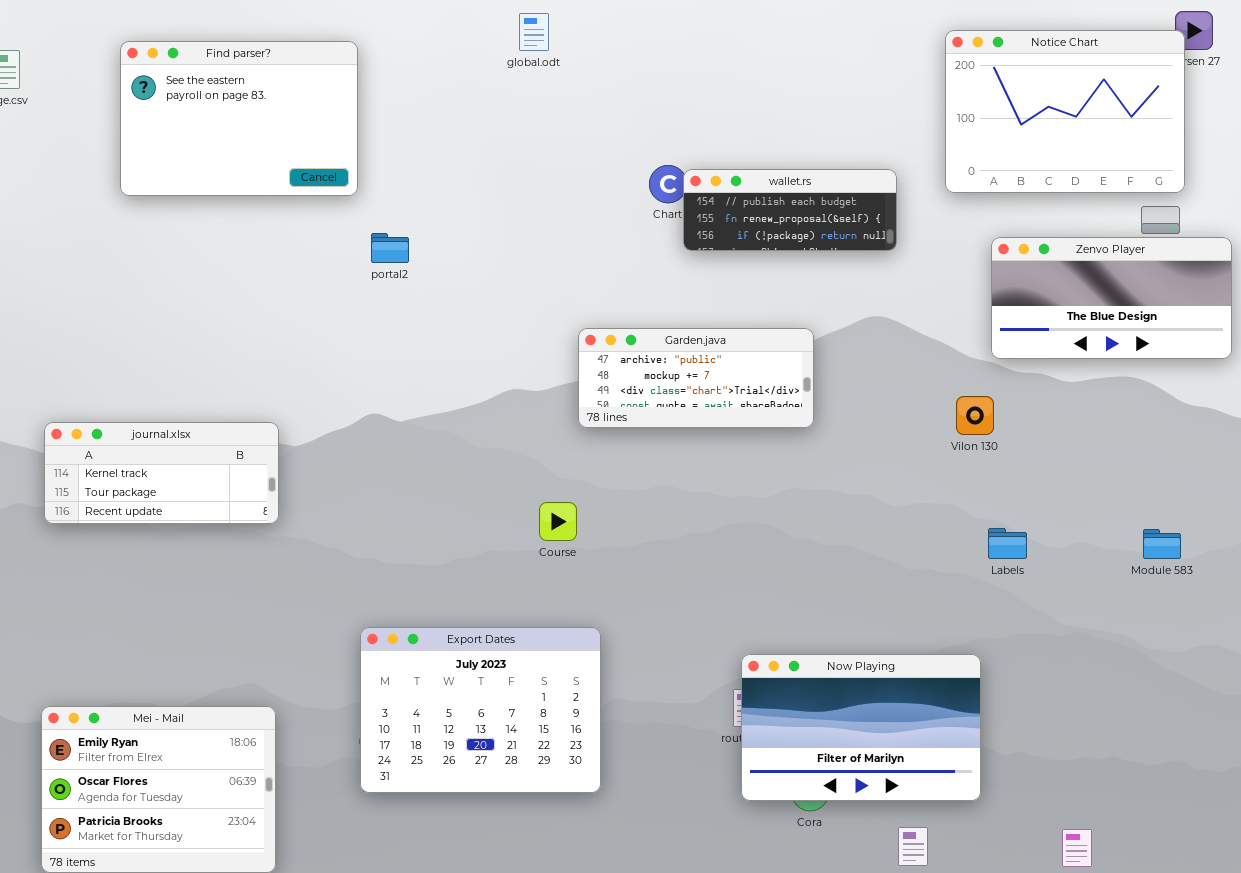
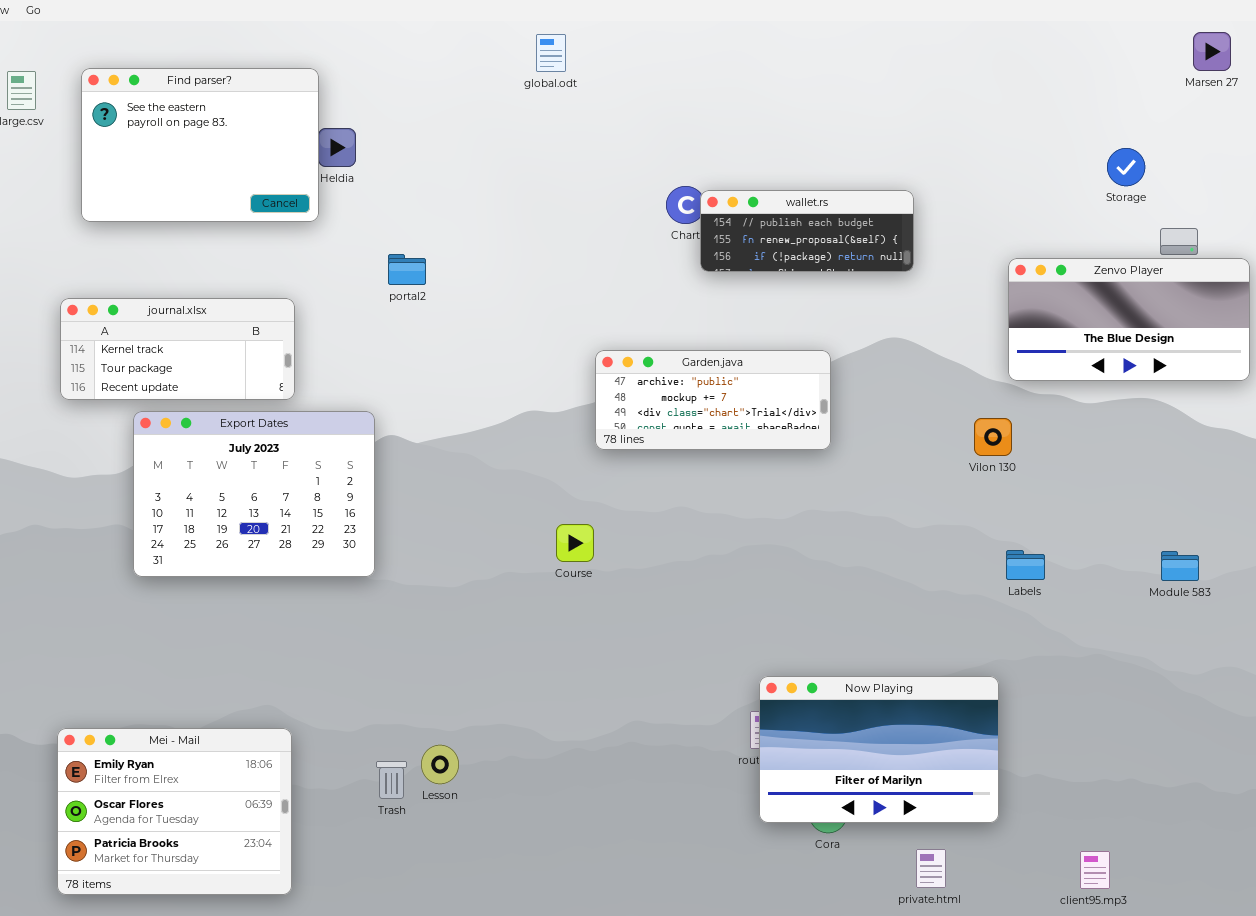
Notice Chart: [945,30,1185,193] -> none, closed
Find parser?: [120,41,358,196] -> [81,68,319,222], moved
journal.xlsx: [44,422,279,524] -> [60,298,295,400], moved
Export Dates: [360,627,601,793] -> [133,411,375,577], moved

